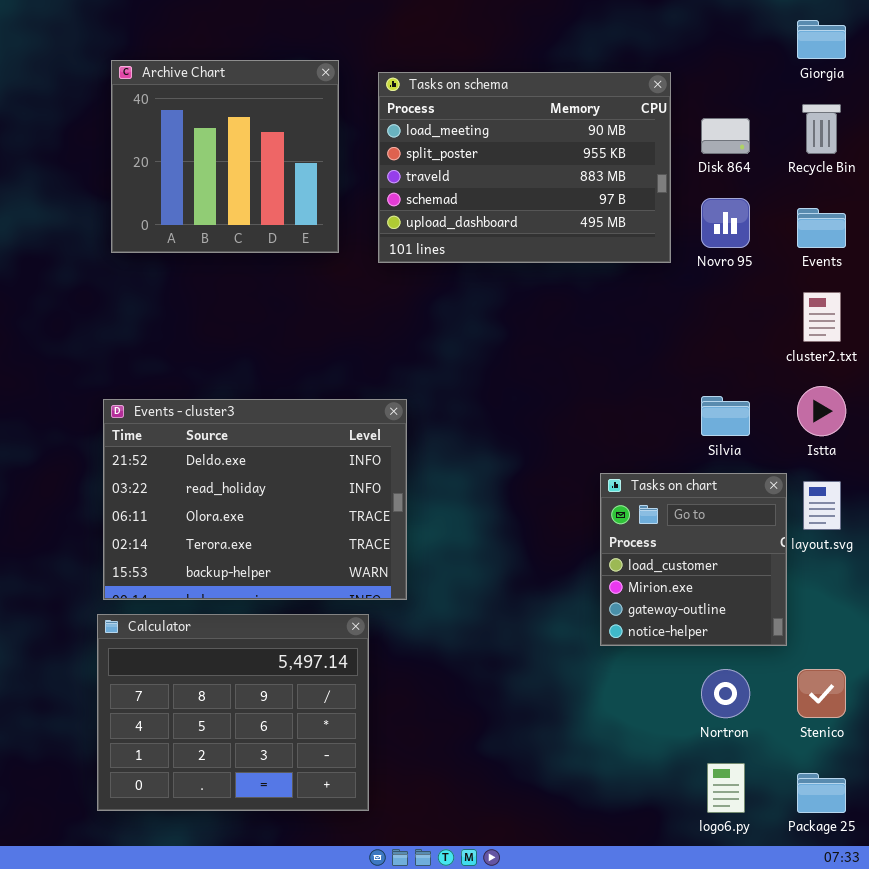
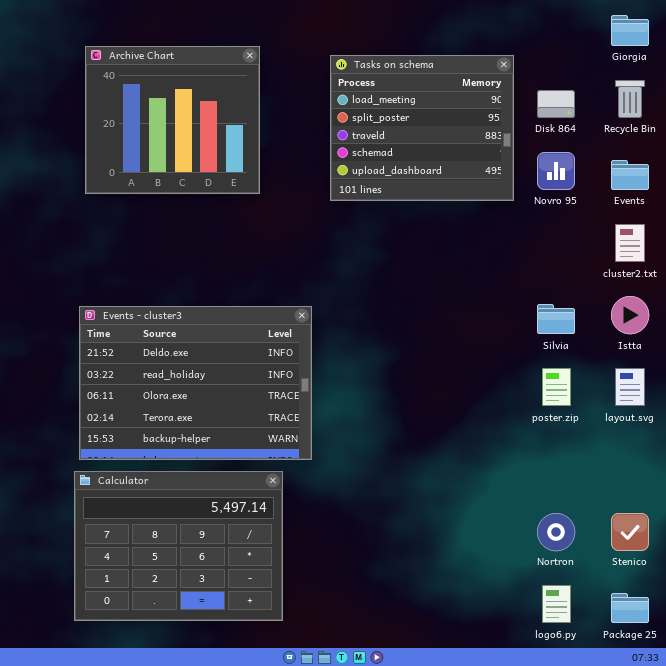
Tasks on schema: [378,72,671,263] -> [330,55,514,201], resized
Tasks on chart: [600,473,787,646] -> none, closed

